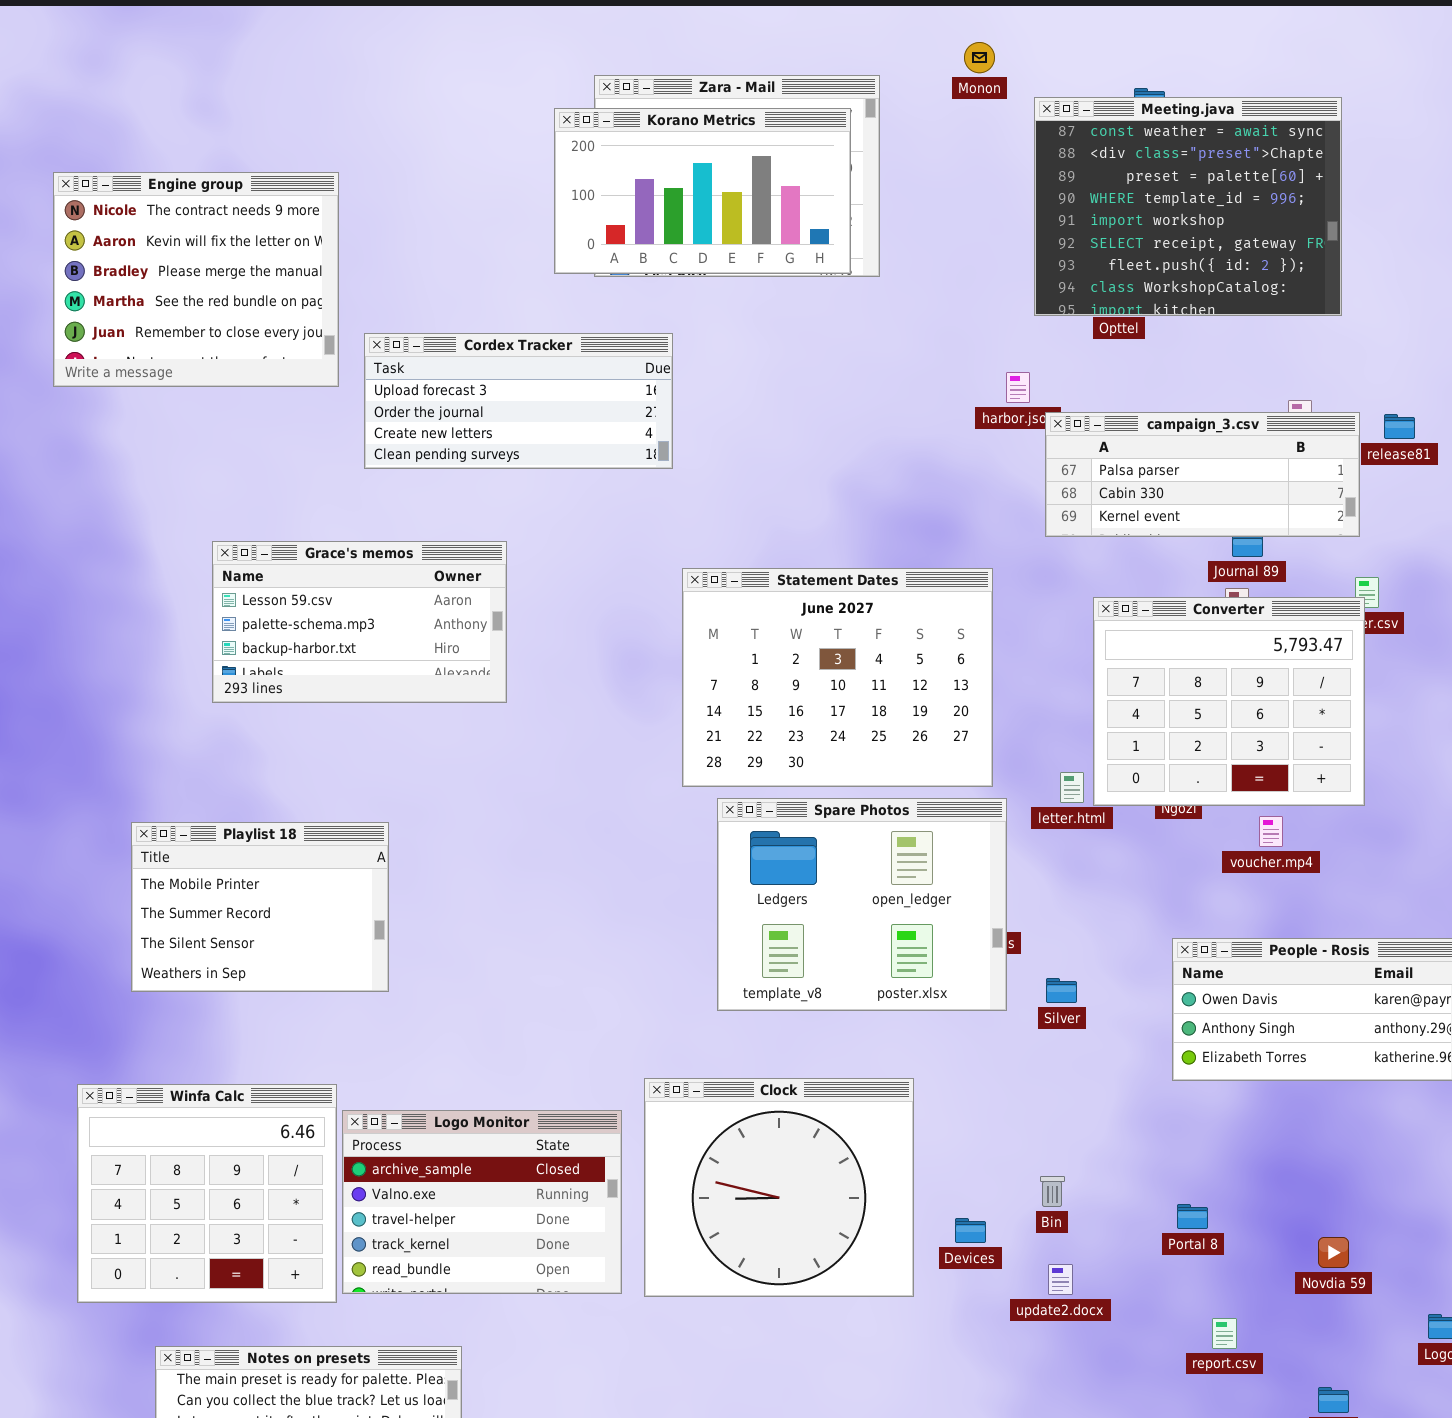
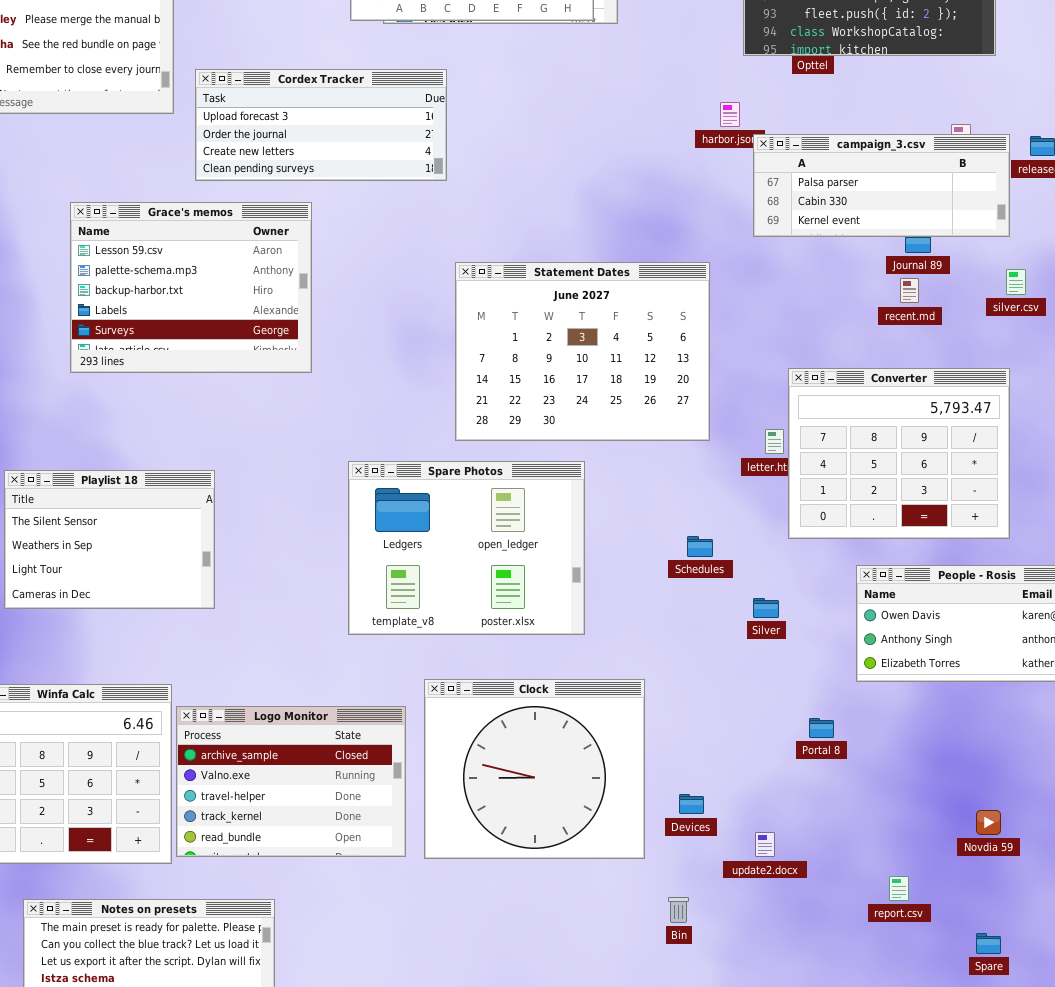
Grace's memos: [212,541,507,703] -> [70,202,312,373], resized
Converter: [1093,597,1365,806] -> [788,368,1010,539], moved
Spare Photos: [717,798,1007,1011] -> [348,461,585,635], moved
Playlist 18: [131,822,389,992] -> [4,470,215,609], scrolled down 2 rows
Bin: [1040,1176,1065,1207] -> [668,897,689,923], moved
Portal 8: [1177,1204,1208,1229] -> [809,718,834,738], moved

